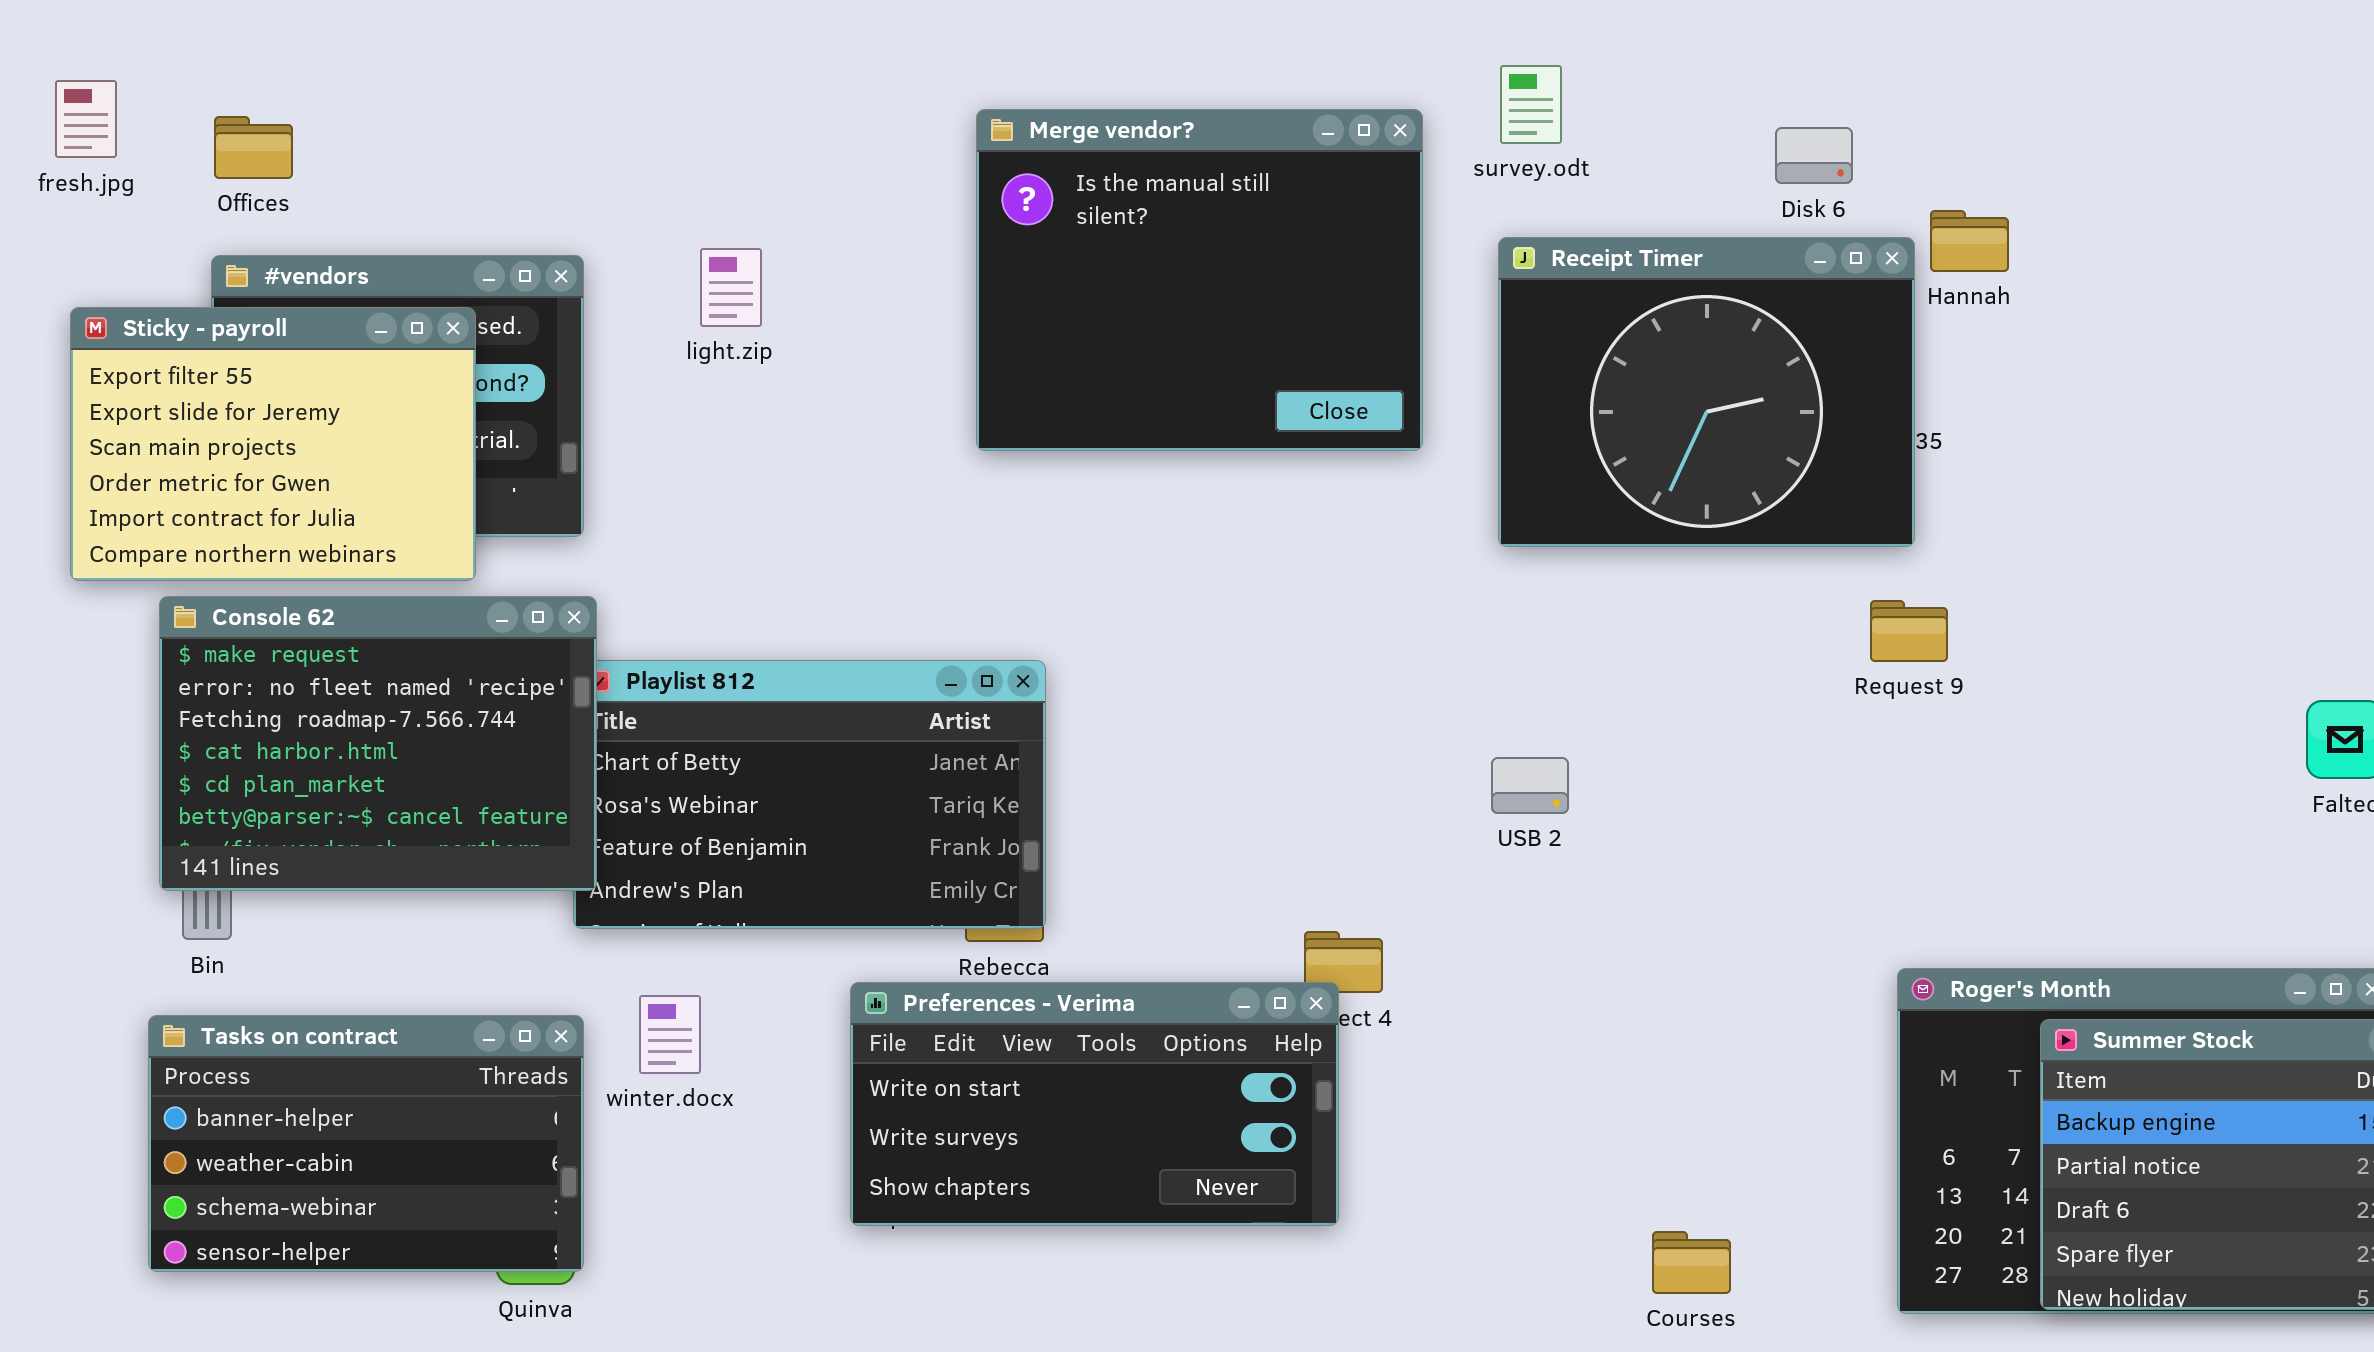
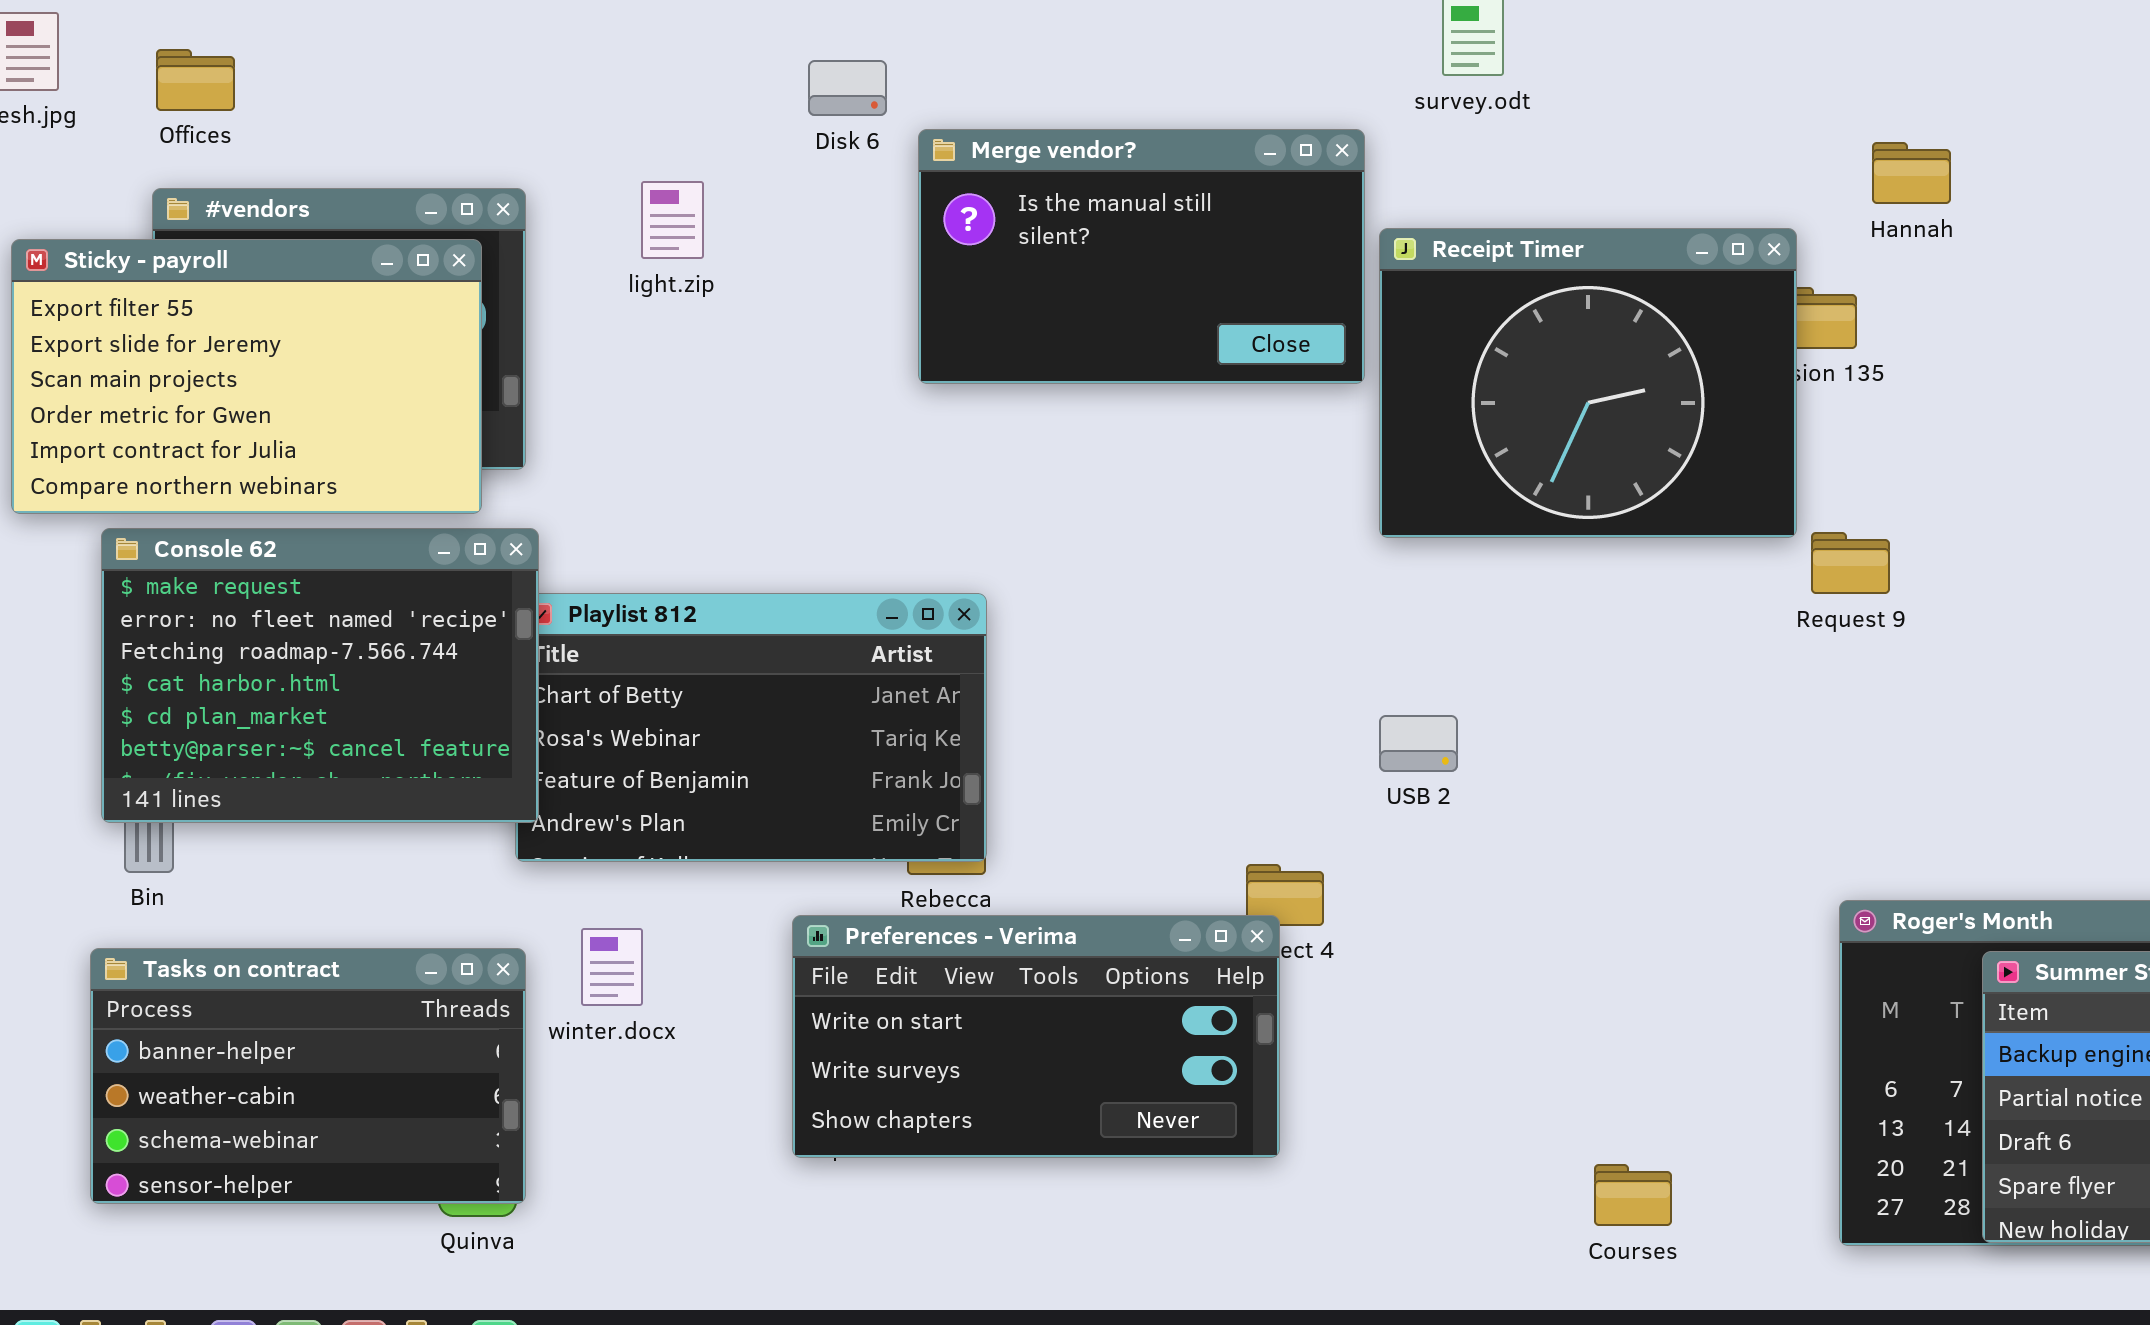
Merge vendor?: [976,109,1423,451] -> [918,129,1365,384], resized
Disk 6: [1775,127,1853,184] -> [808,60,887,116], moved
Receipt Timer: [1498,237,1915,547] -> [1379,228,1797,538], moved
Sticky - payroll: [70,307,476,581] -> [11,239,482,514], resized
USB 2: [1491,757,1569,814] -> [1379,715,1458,772], moved

